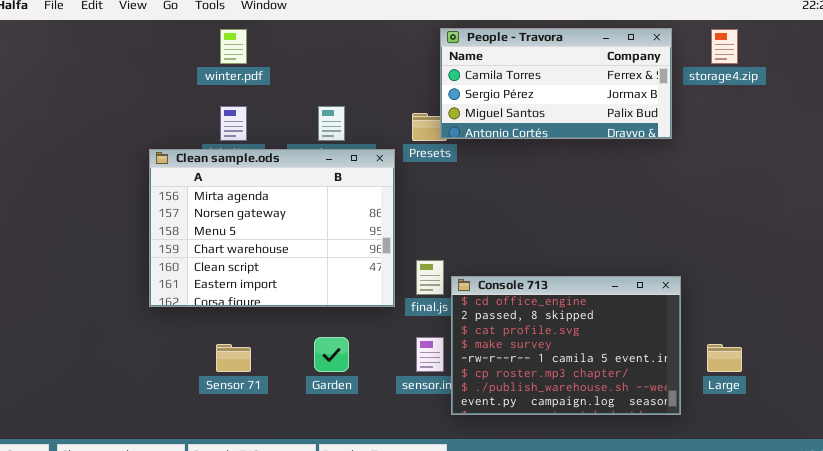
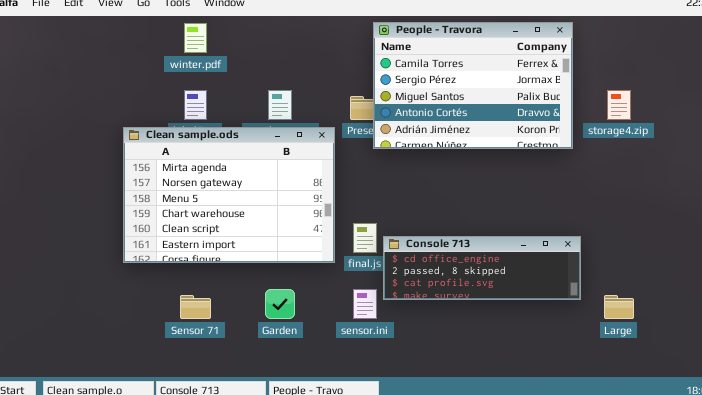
People - Travora: [440,28,672,139] -> [373,22,573,149], resized
storage4.zip: [711,29,738,64] -> [607,90,631,120], moved
Console 713: [451,276,681,415] -> [383,236,581,300], resized

